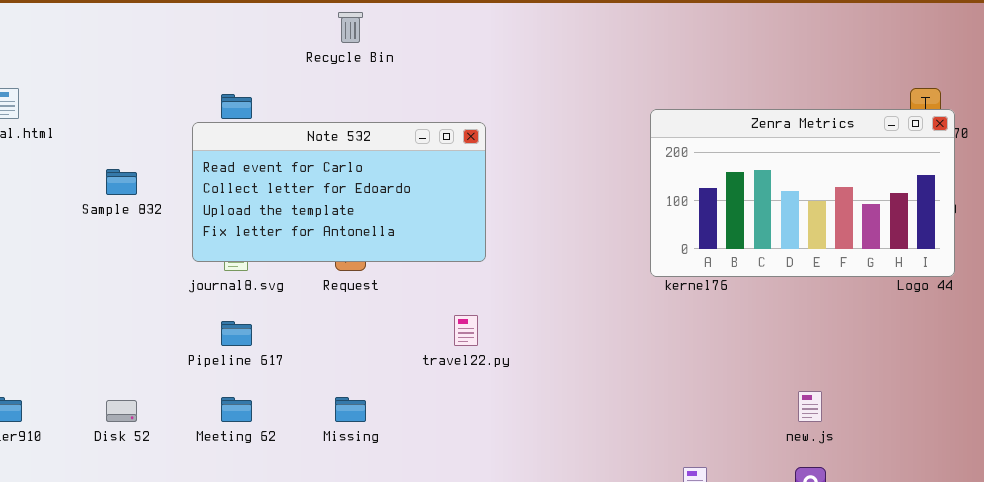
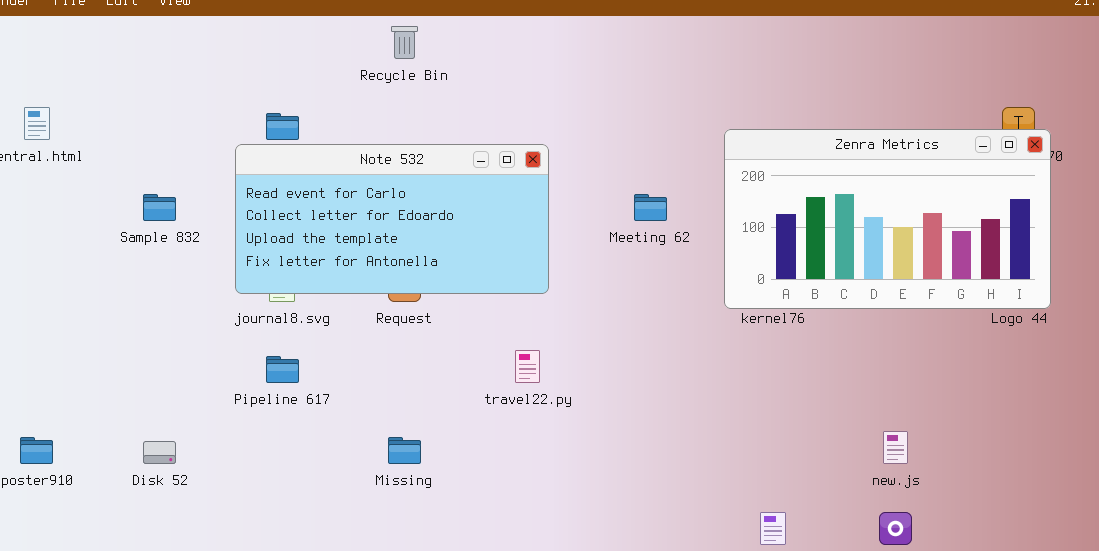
Meeting 62: [221,397,252,422] -> [634,194,667,221], moved

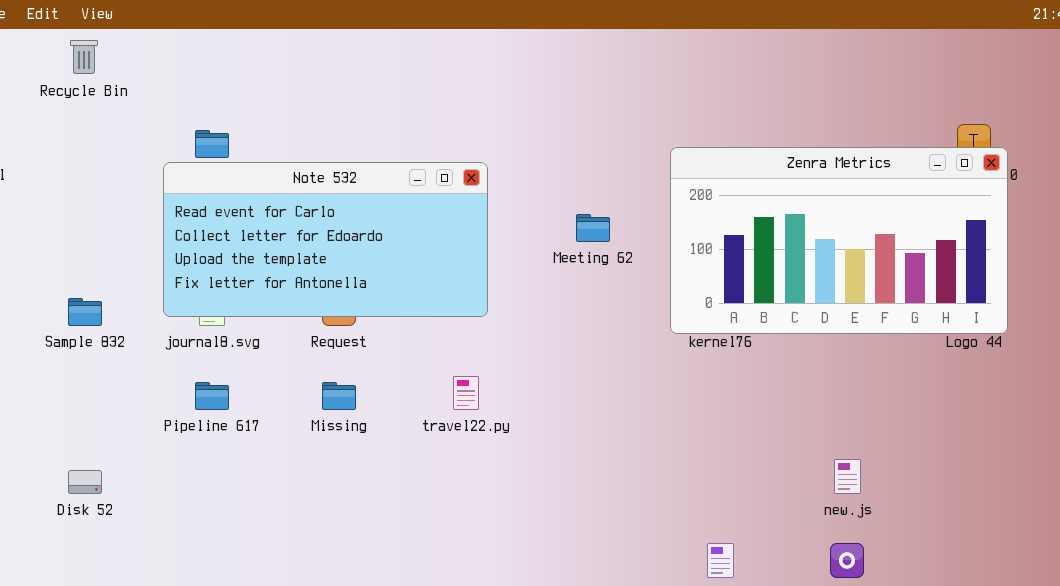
Recycle Bin: [391,26,418,59] -> [70,40,98,74], moved
Sample 832: [143,194,176,221] -> [68,298,102,326], moved
Missing: [388,437,421,464] -> [322,382,356,410], moved

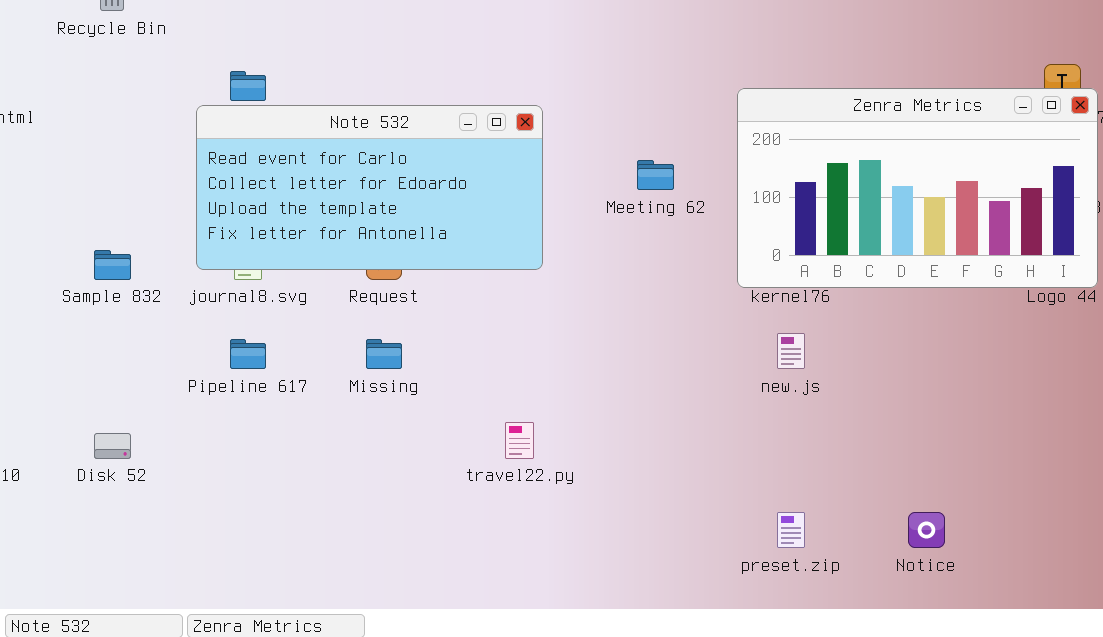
travel22.py: [453,376,479,410] -> [505,422,534,459], moved
new.js: [834,459,861,494] -> [777,333,805,369], moved

